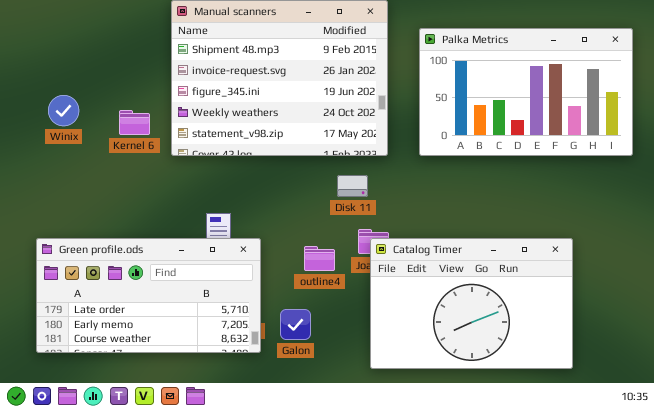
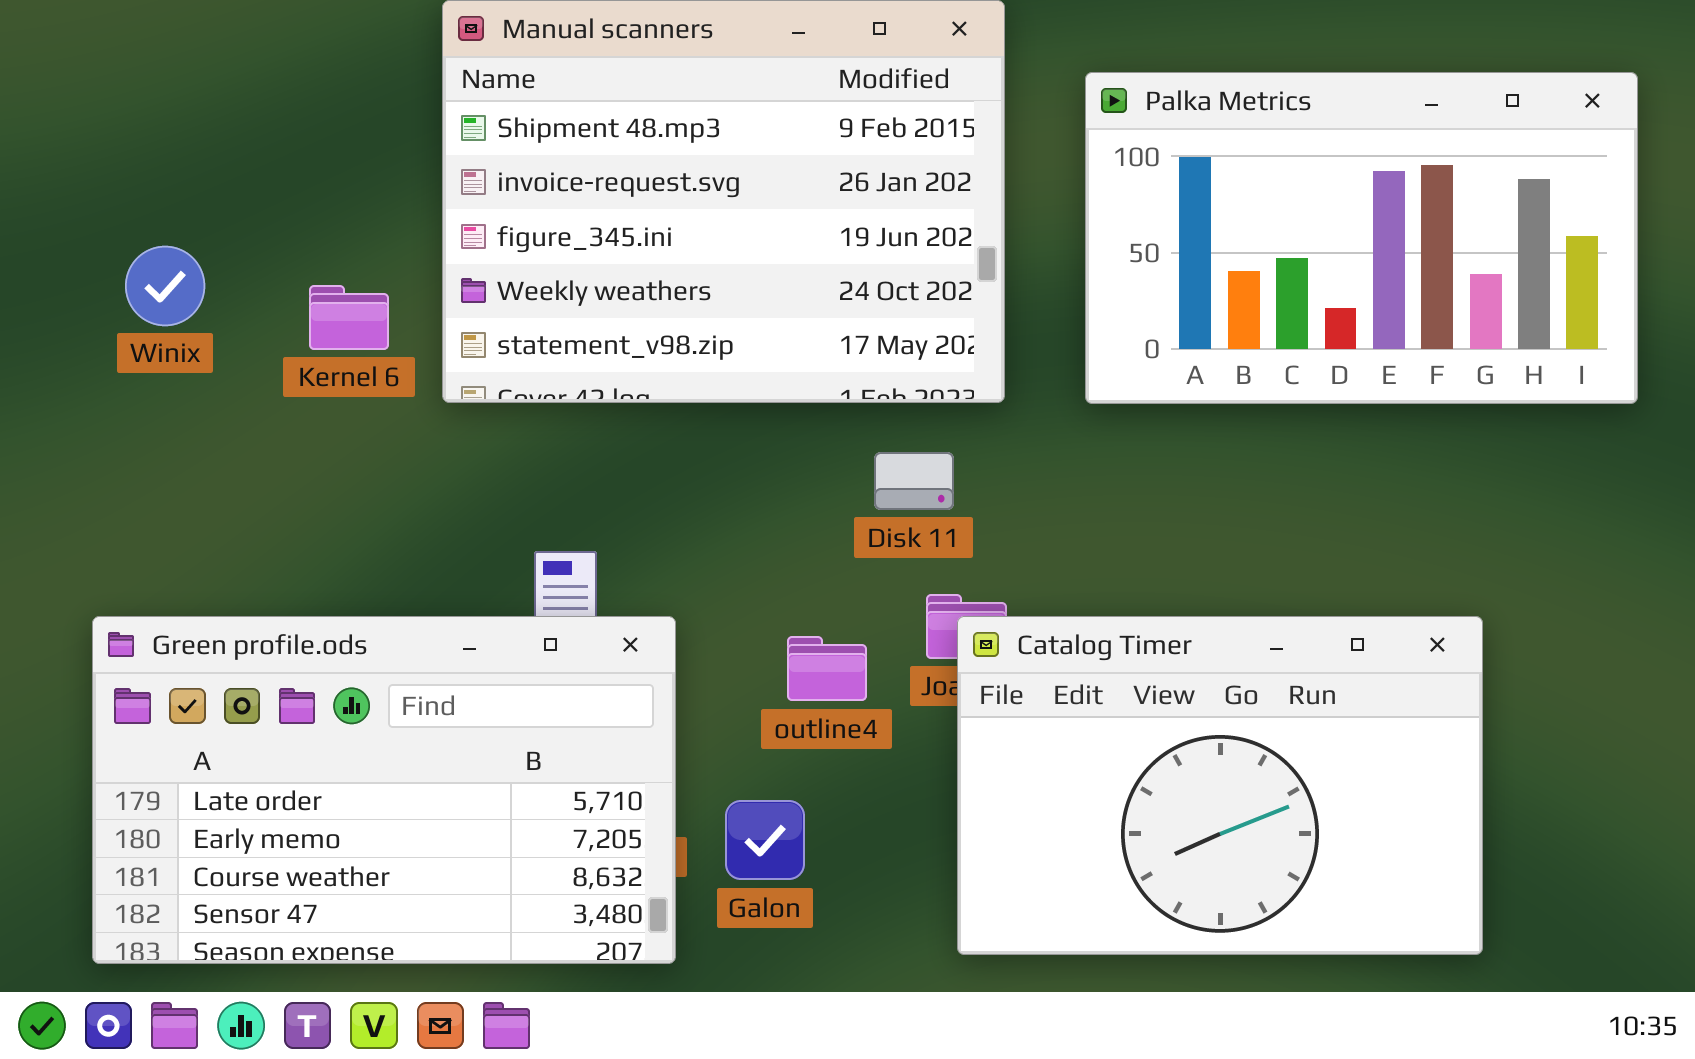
Green profile.ods: [36,238,261,353] -> [92,616,676,964], resized

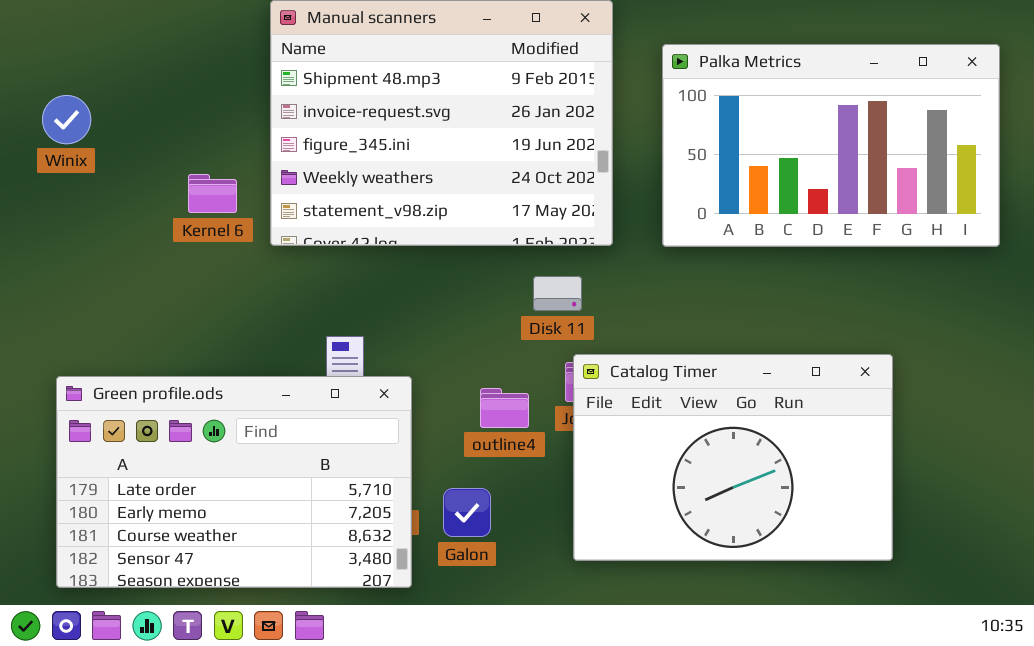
Winix: [125,246,205,326] -> [42,95,91,144], moved
Catalog Timer: [957,616,1483,955] -> [573,354,893,561], moved

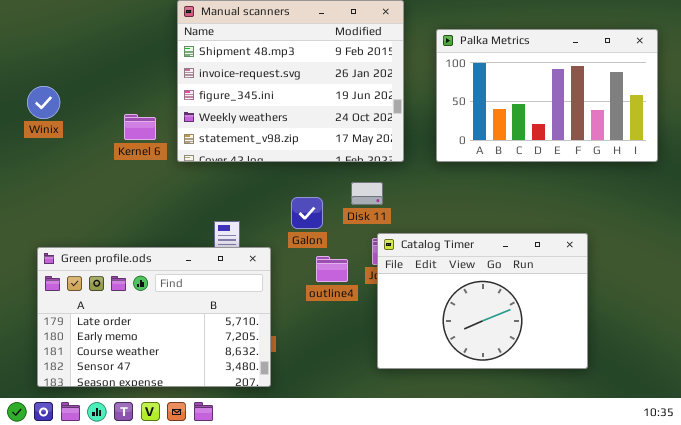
Winix: [42,95,91,144] -> [27,86,60,119], moved
Galon: [443,488,491,537] -> [291,197,323,229], moved

